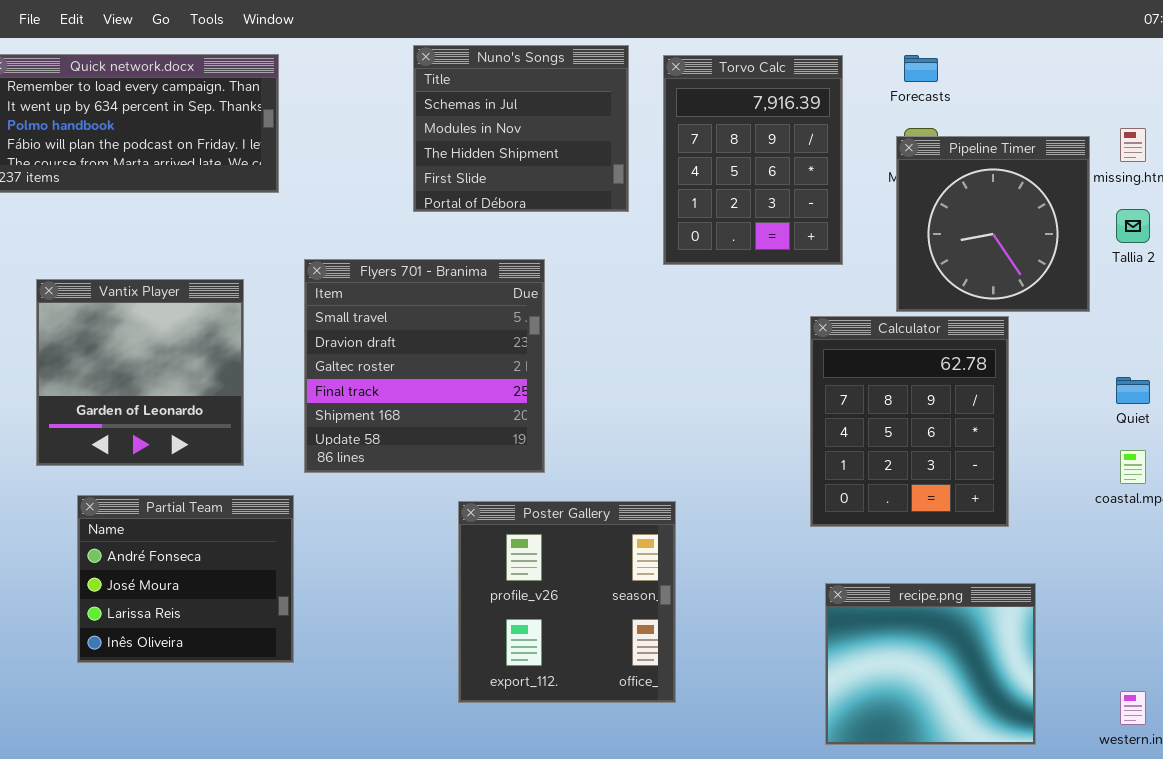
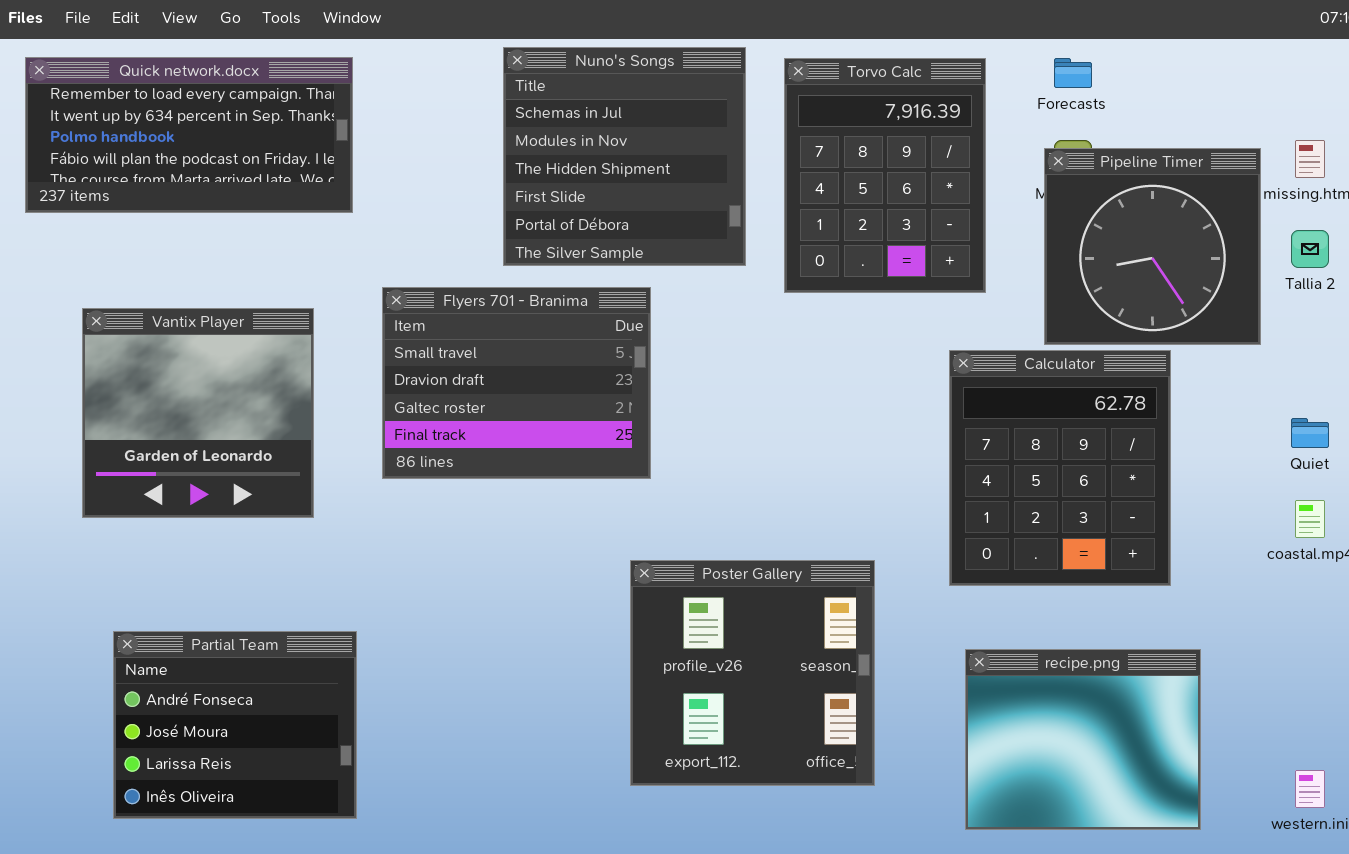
Nuno's Songs: [413,45,629,212] -> [503,47,746,266], resized
Flyers 701 - Branima: [304,259,545,473] -> [382,287,651,479], resized
Partial Team: [77,495,294,663] -> [113,631,357,819], moved
Poster Gallery: [458,501,676,703] -> [630,560,875,786], moved

